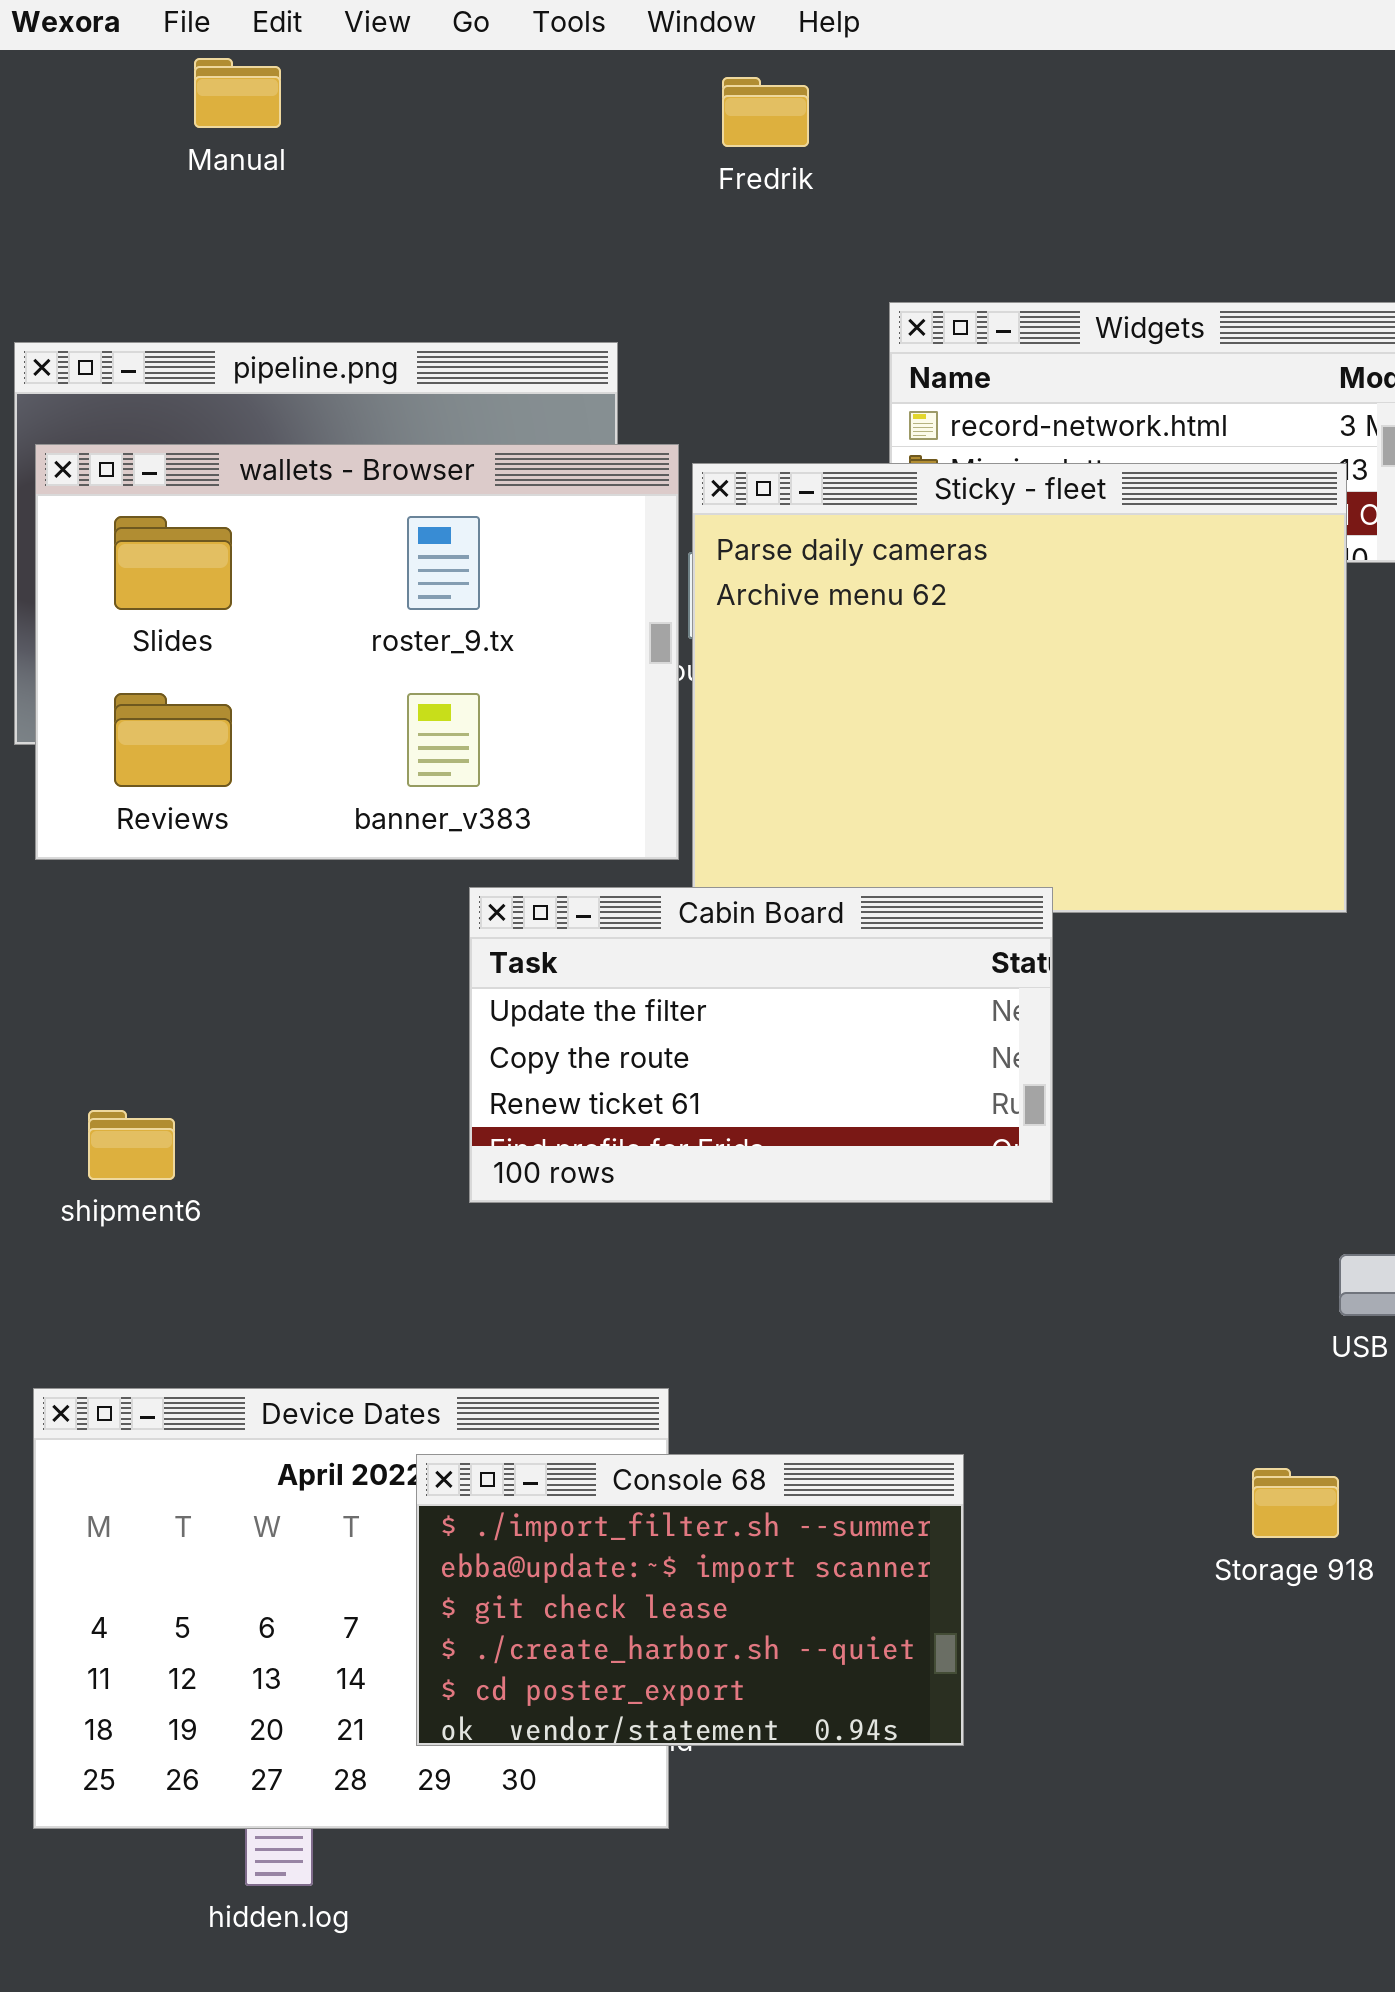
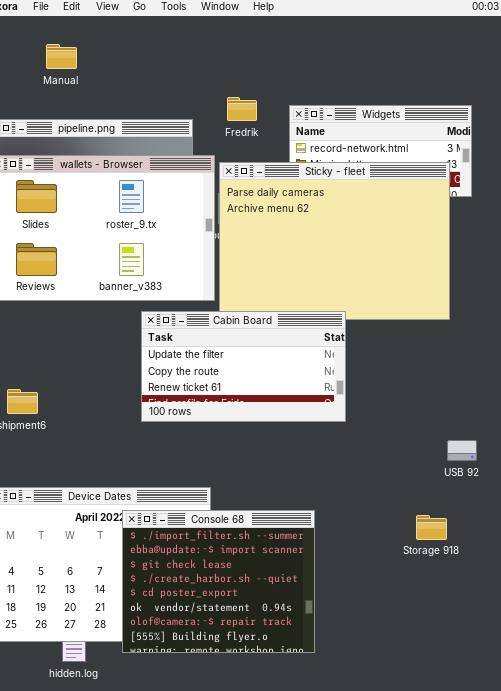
Manual: [194,58,281,128] -> [46,44,77,69], moved
Fredrik: [722,77,809,147] -> [227,97,257,121], moved
Console 68: [416,1454,964,1746] -> [122,510,315,653], resized

